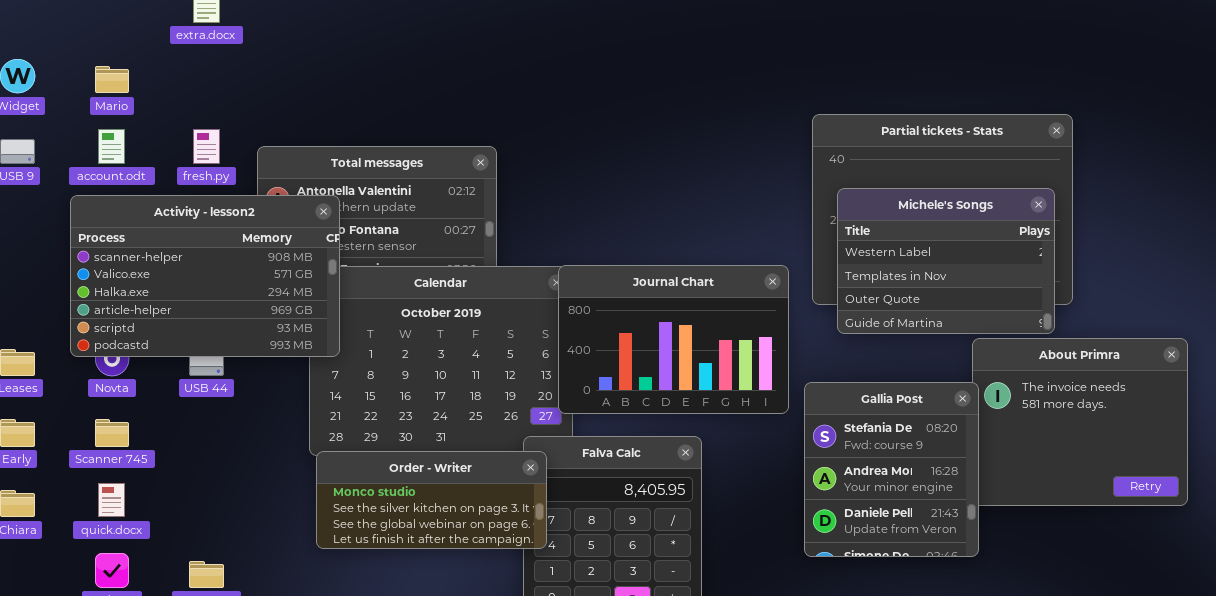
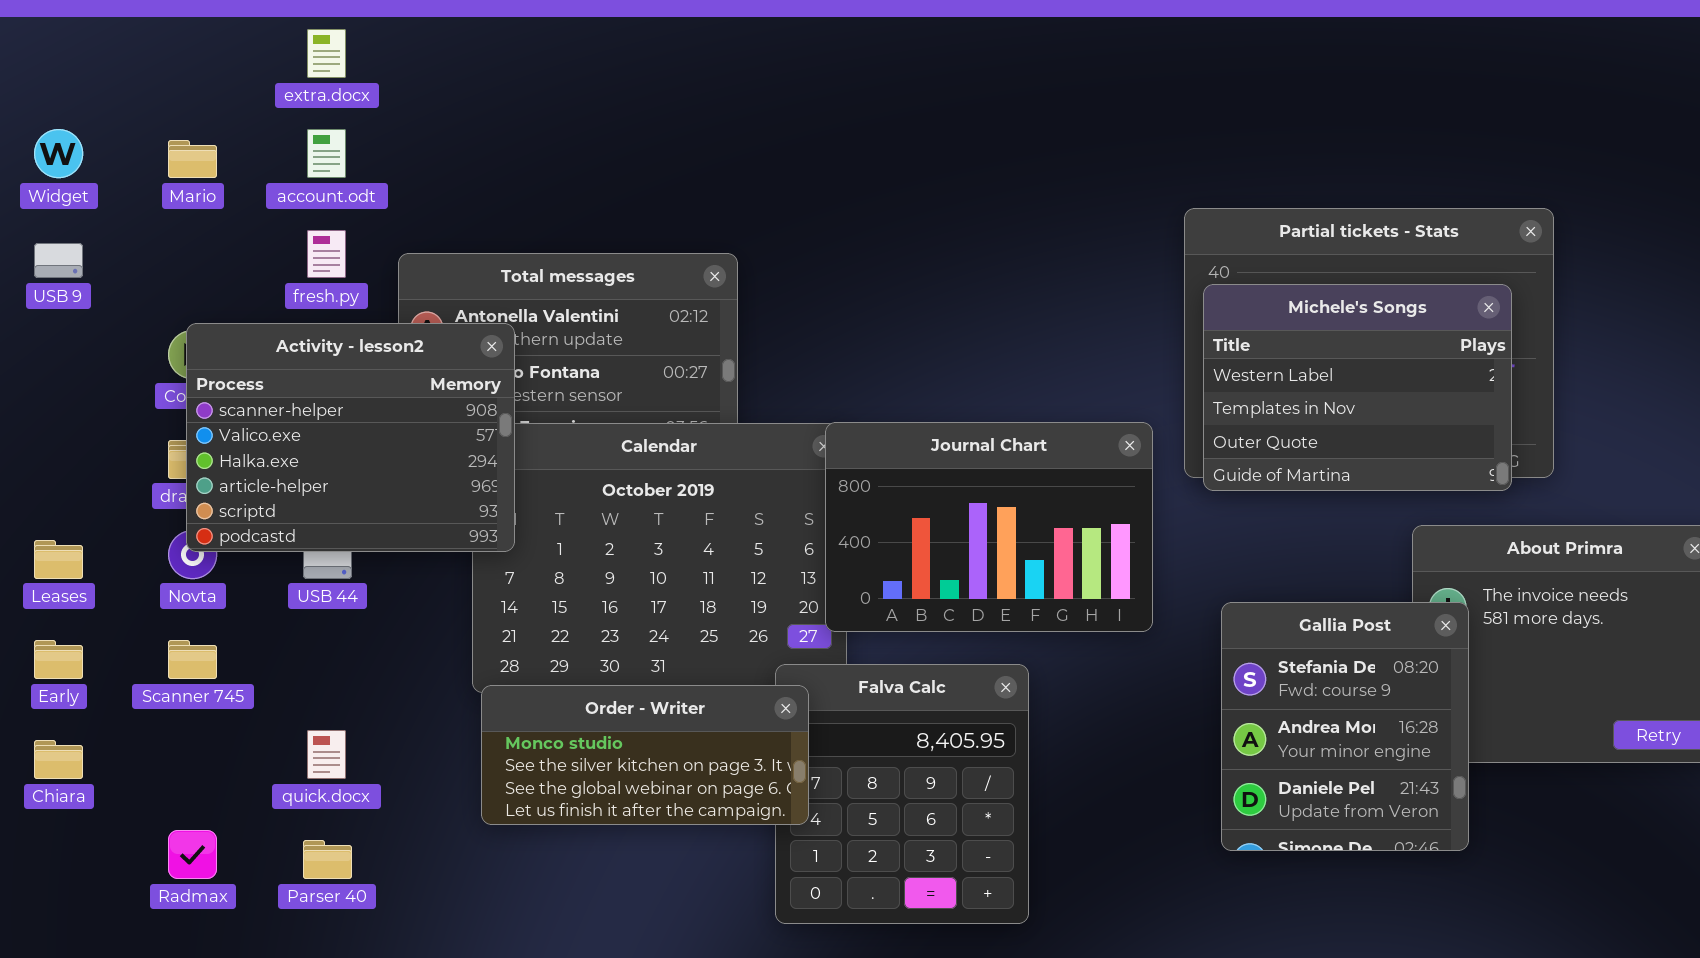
account.odt: [98,129,125,164] -> [307,129,346,178], moved
Michele's Songs: [837,188,1055,334] -> [1203,284,1512,491], moved
Activity - lesson2: [70,195,340,357] -> [186,323,515,552], resized
Gallia Post: [804,382,979,557] -> [1221,602,1469,851], moved
quick.docx: [98,483,125,517] -> [307,730,346,779], moved

